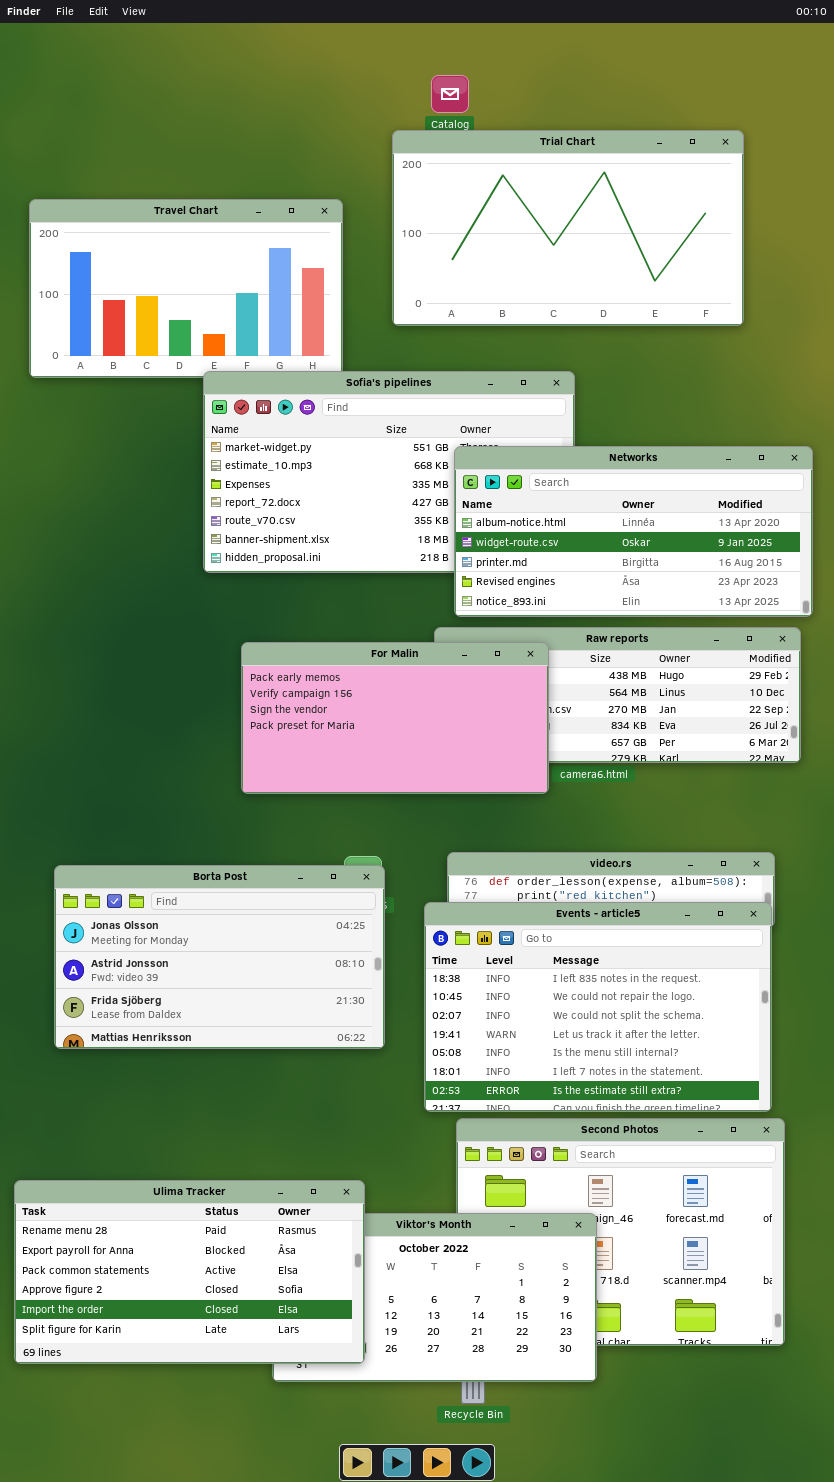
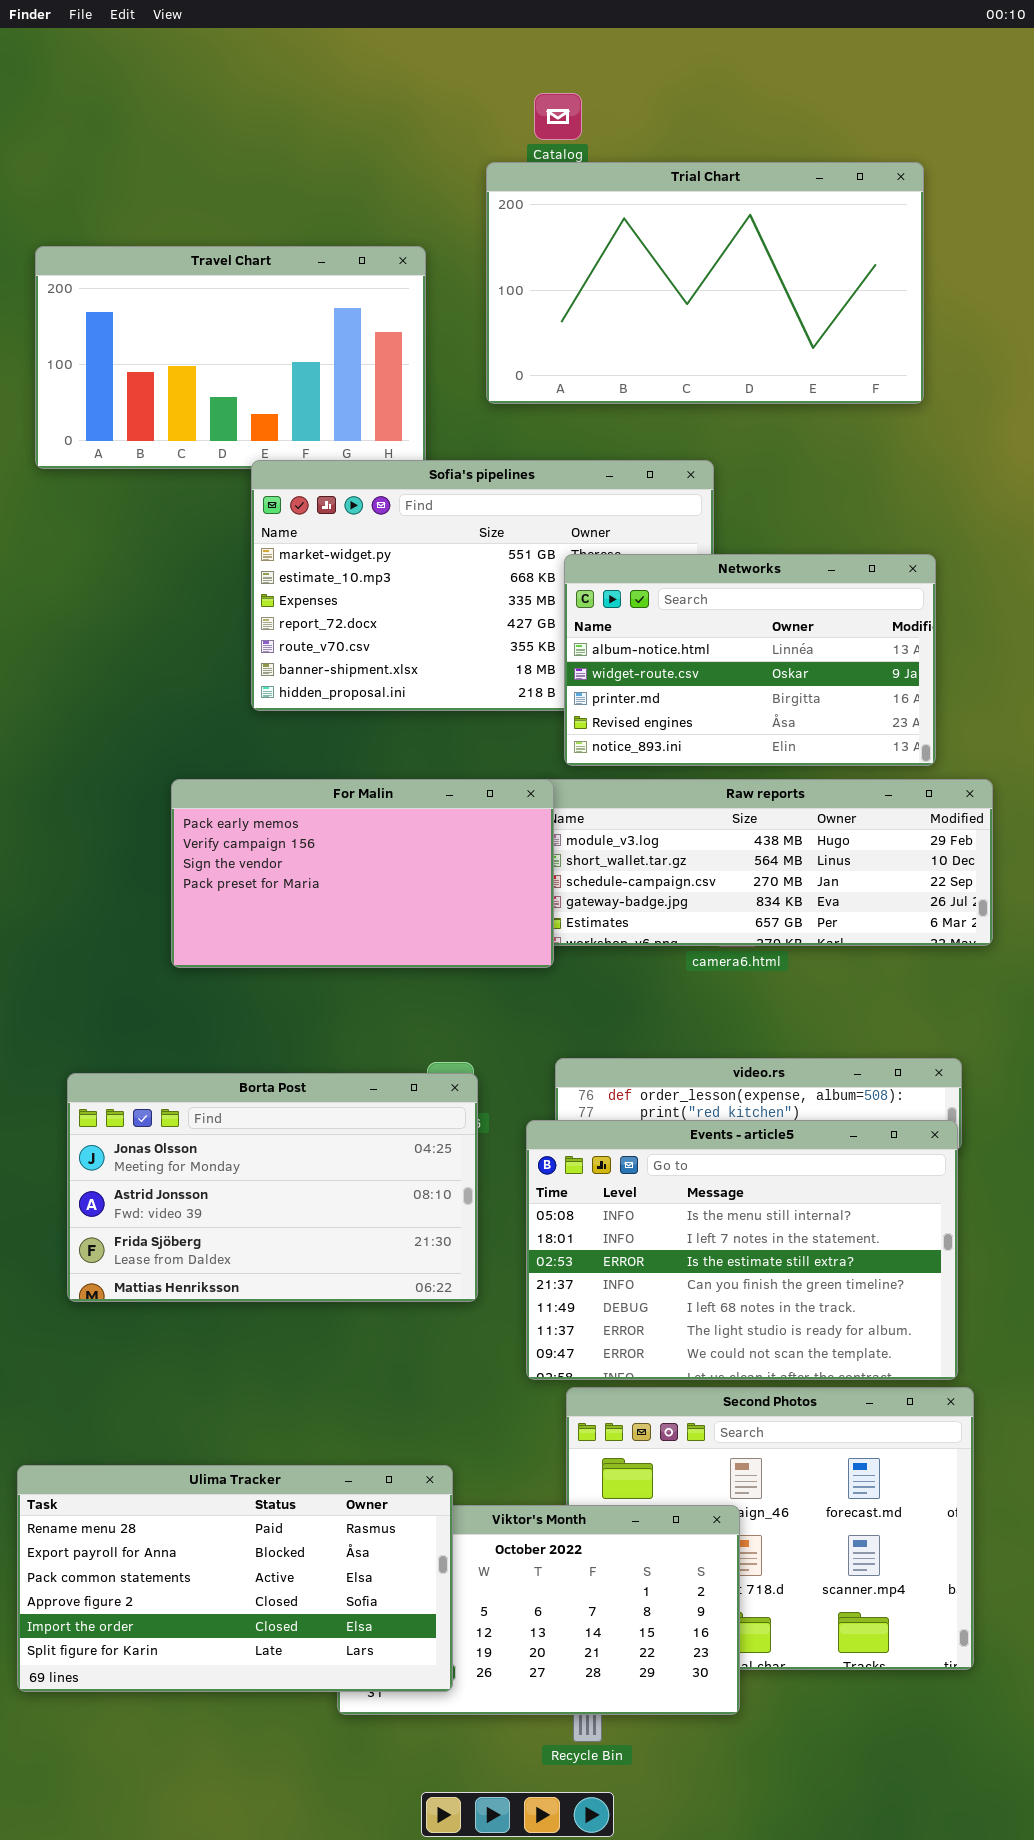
Networks: [454,446,813,617] -> [564,554,936,766], resized
For Malin: [241,642,549,794] -> [171,779,554,968], moved
Events - article5: [424,902,772,1112] -> [526,1120,958,1380], scrolled down 4 rows

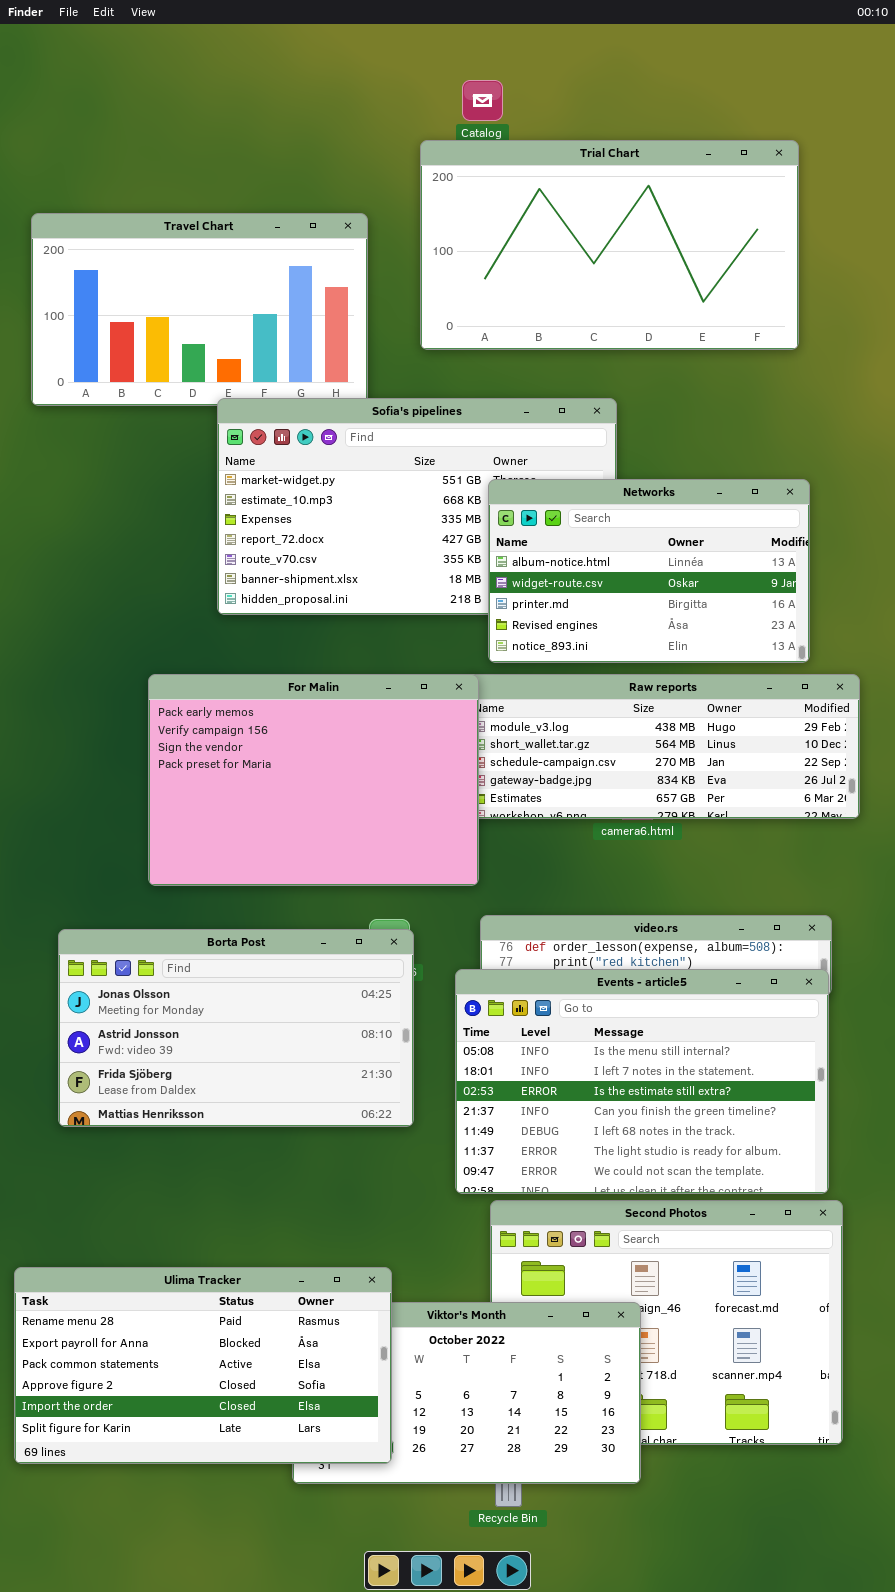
For Malin: [171,779,554,968] -> [148,674,479,886], resized

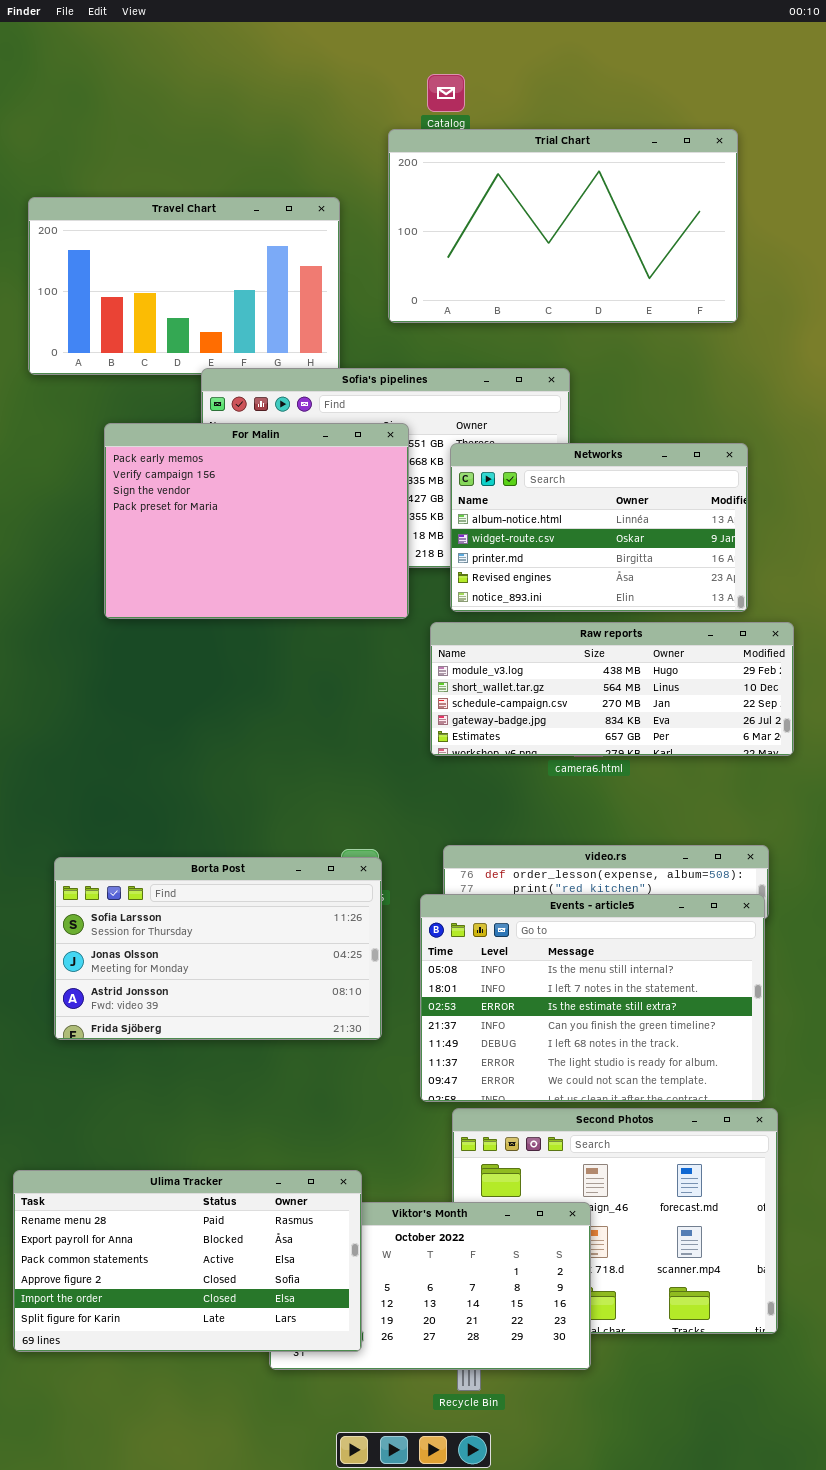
For Malin: [148,674,479,886] -> [104,423,409,619], moved
Borta Post: [58,929,414,1127] -> [54,857,382,1040], scrolled up 1 row

